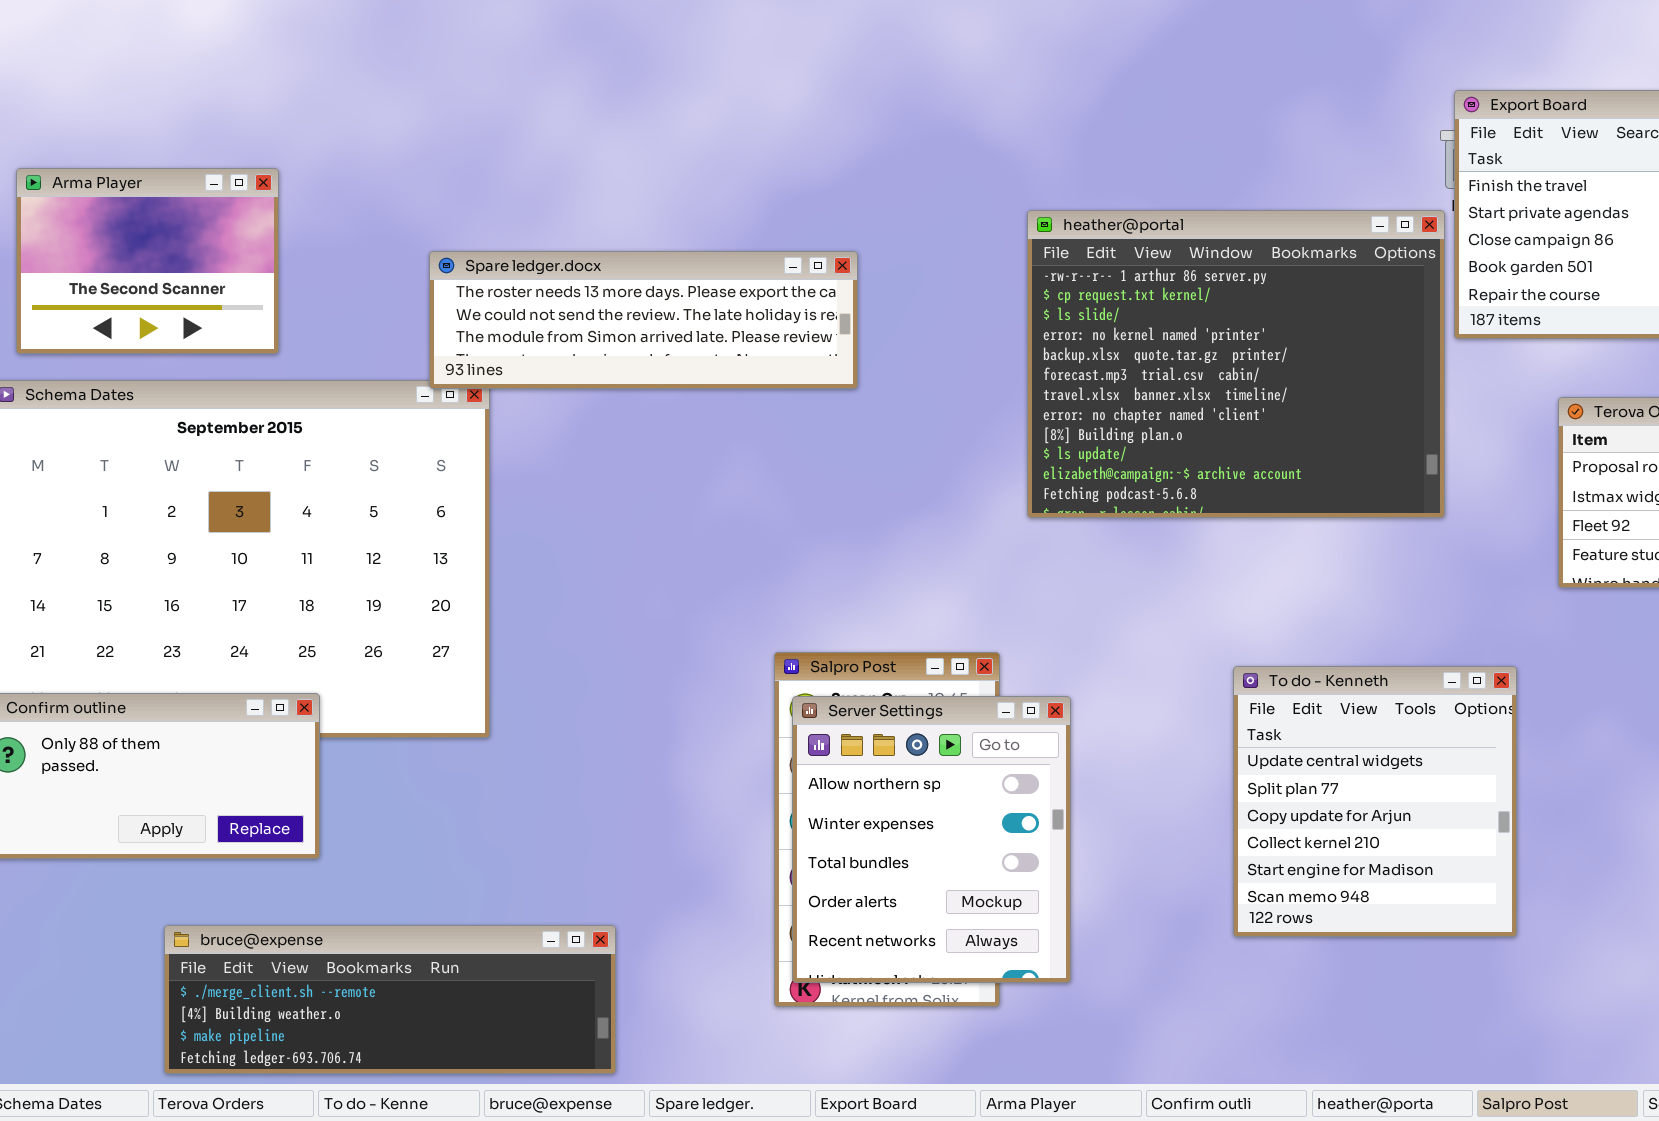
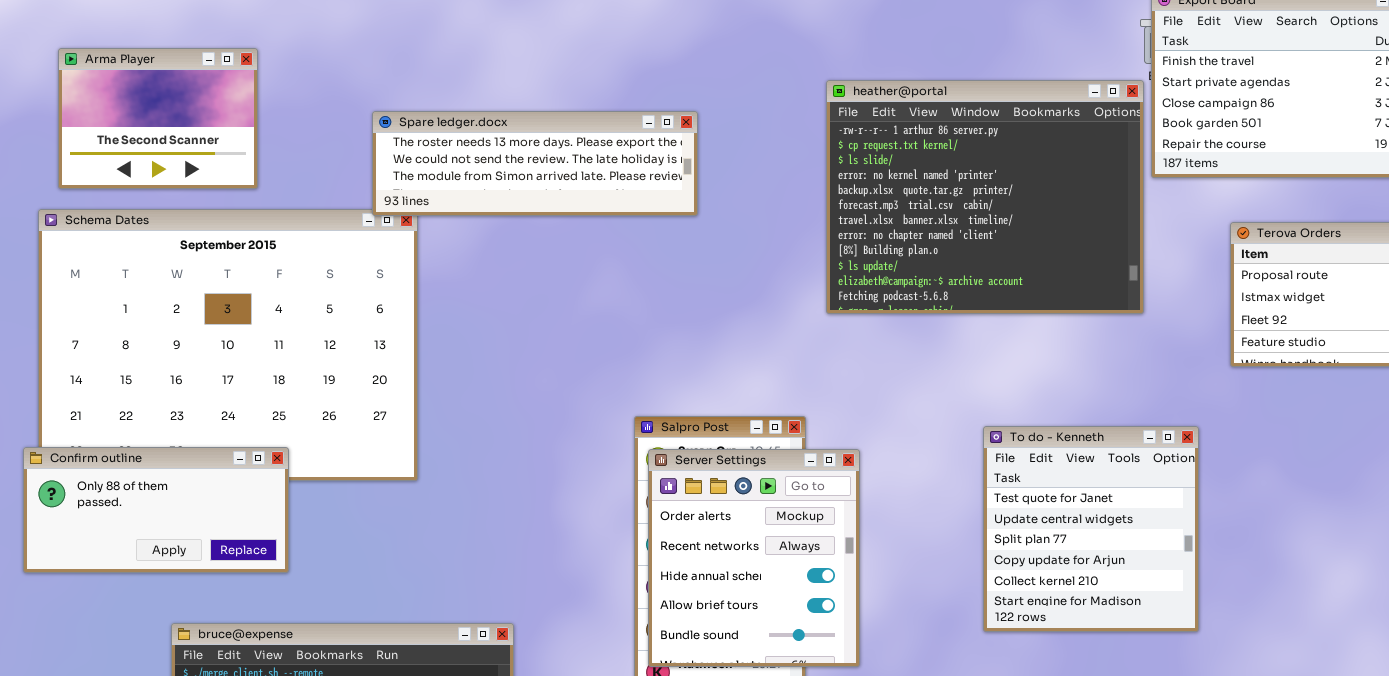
To do - Kenneth: [1233,666,1517,937] -> [983,426,1199,632], scrolled up 1 row
Server Settings: [792,696,1071,983] -> [648,449,860,667], scrolled down 3 rows

